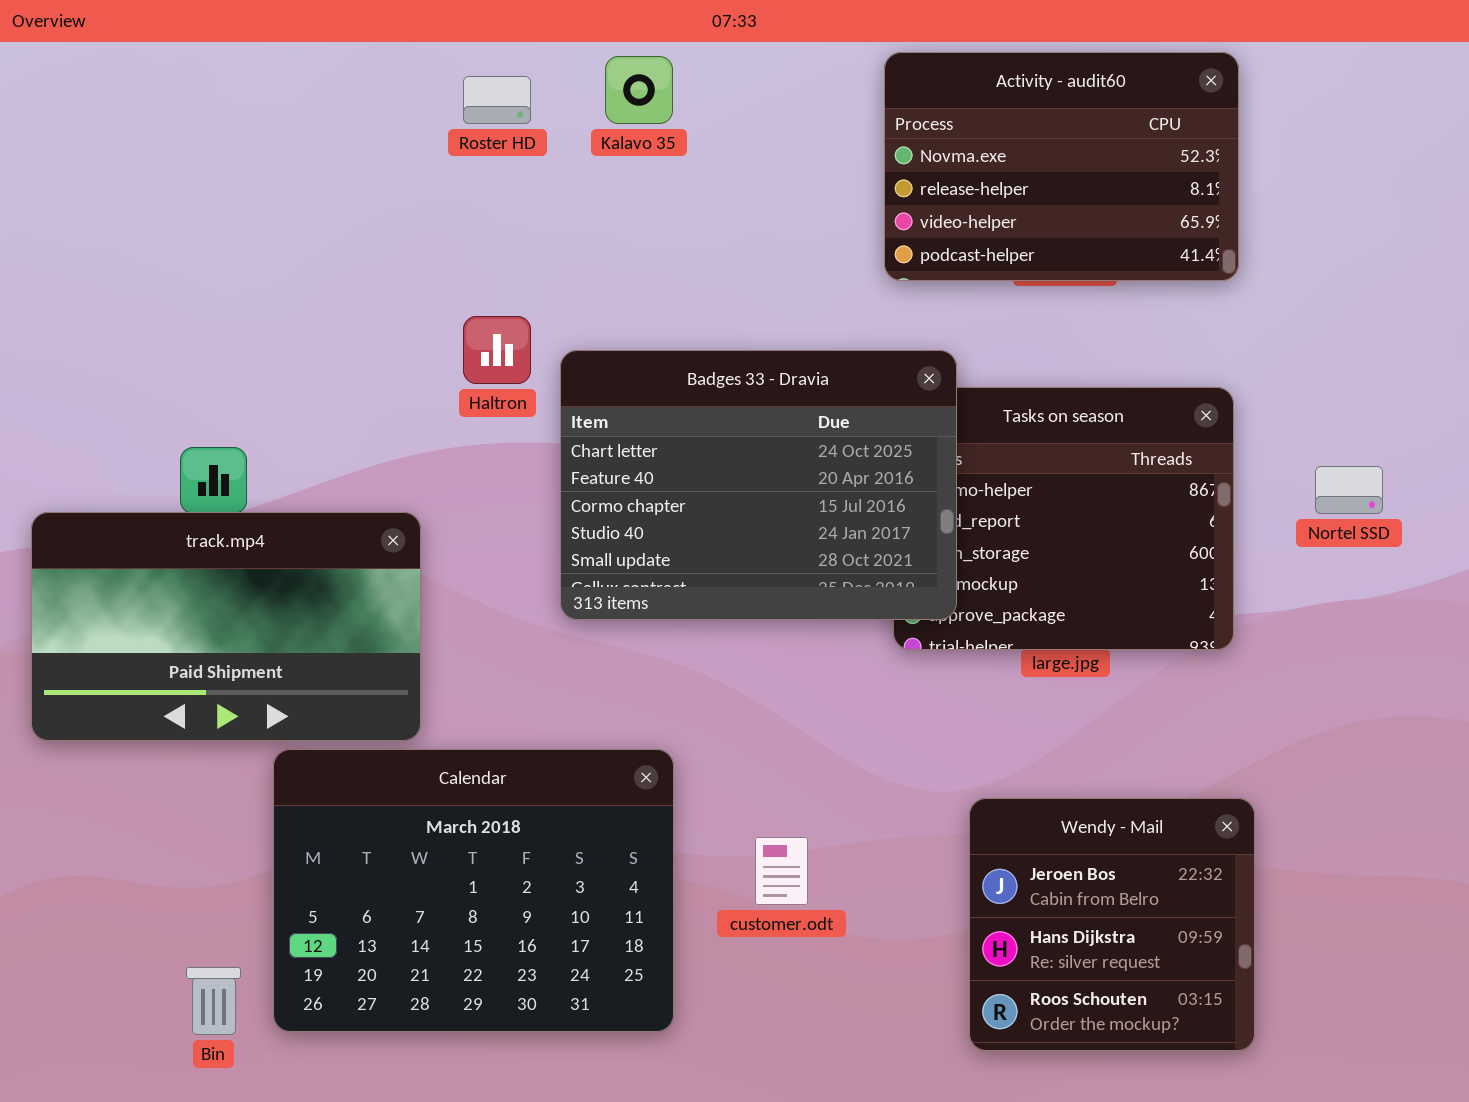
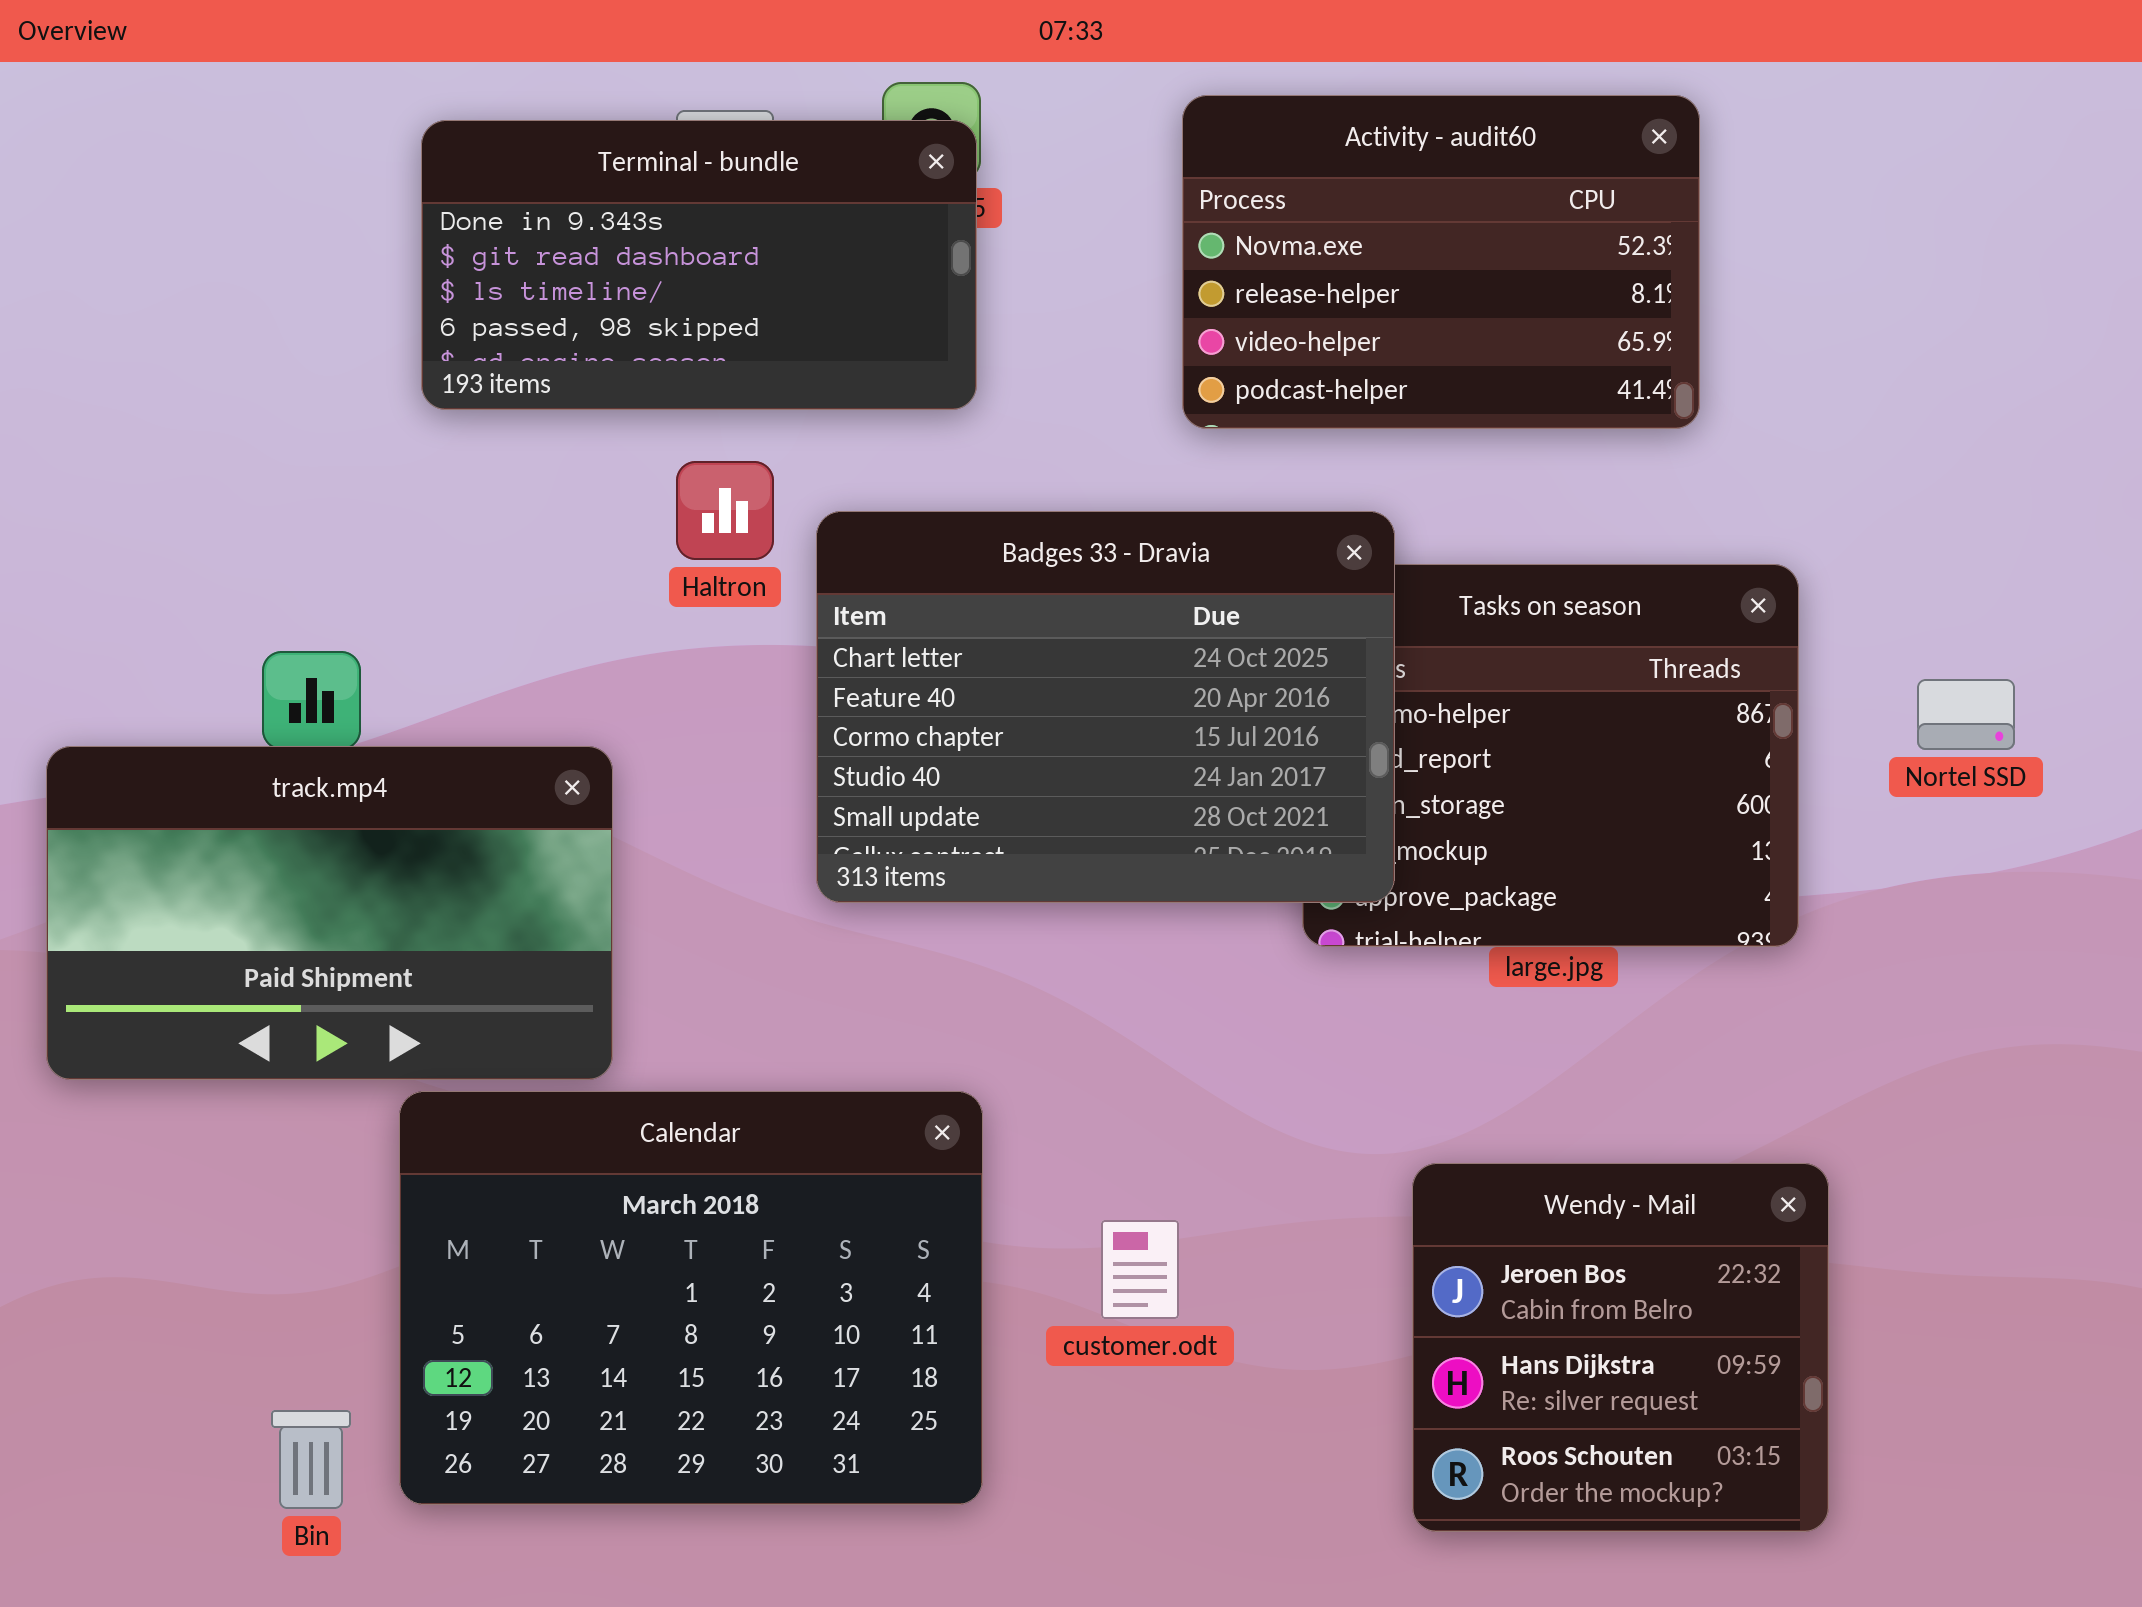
Activity - audit60: [884,52,1239,281] -> [1182,95,1700,429], moved
Terminal - bundle: none -> [421,120,977,410], opened

